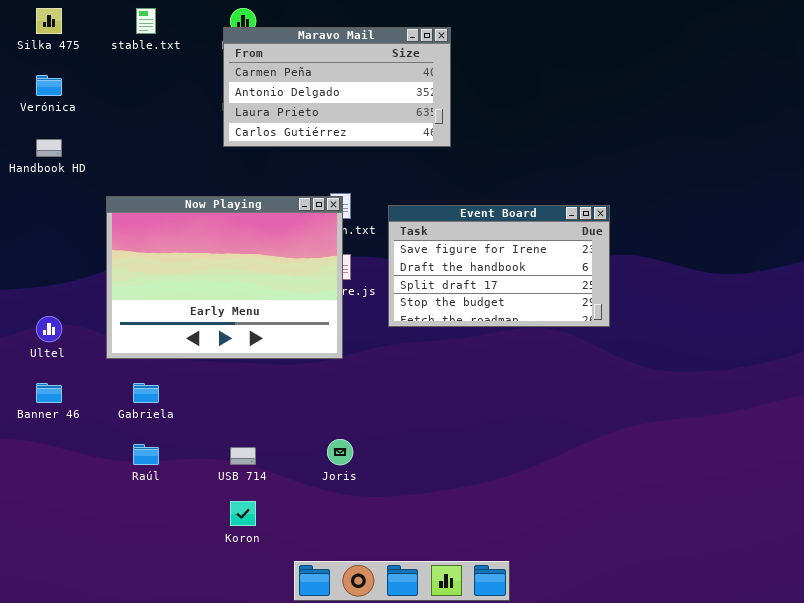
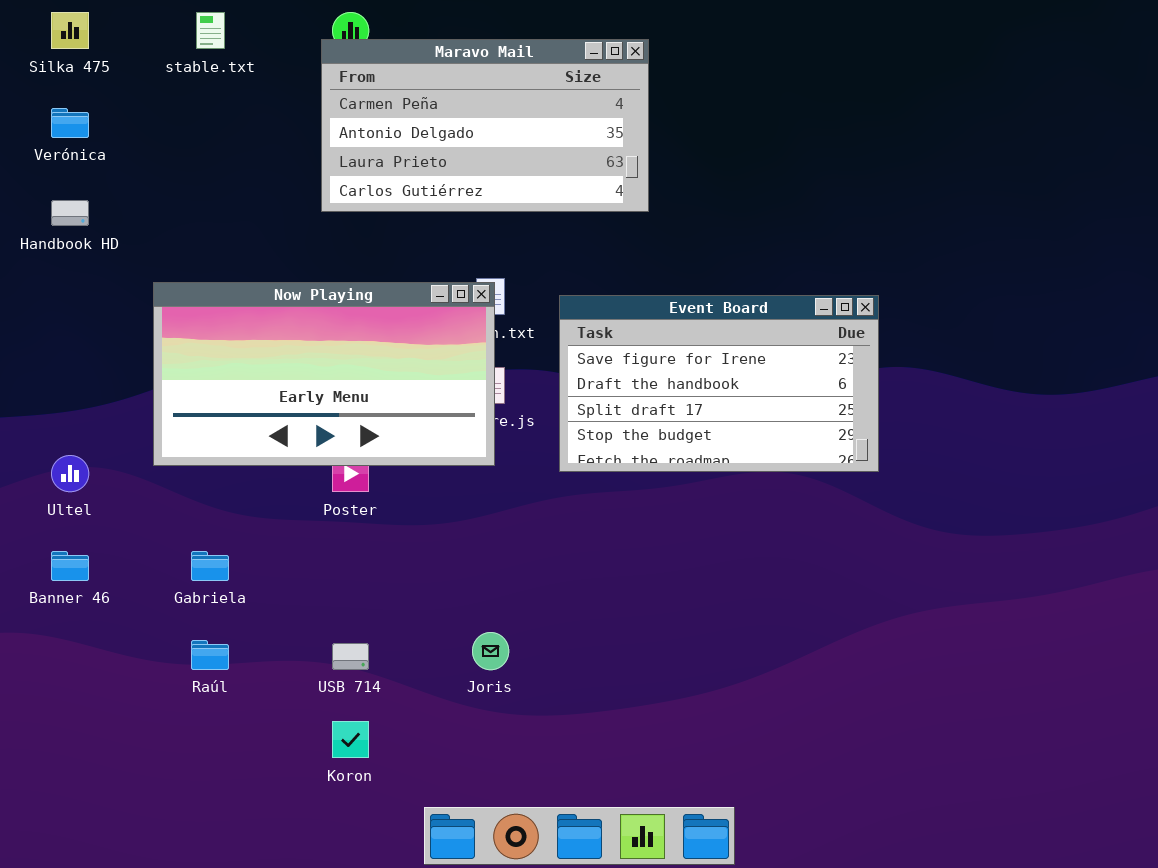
Now Playing: [106,196,343,359] -> [153,282,495,466], resized

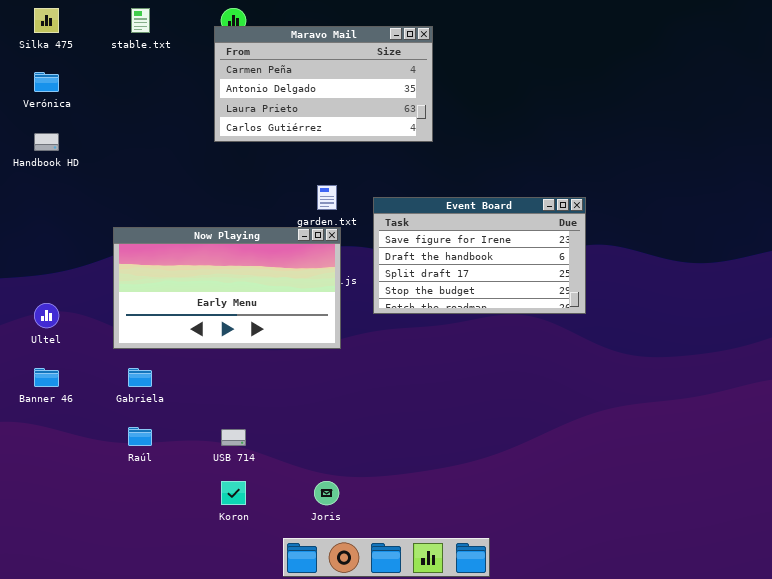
Now Playing: [153,282,495,466] -> [113,227,341,349], moved
Joris: [472,632,509,670] -> [314,481,339,505], moved

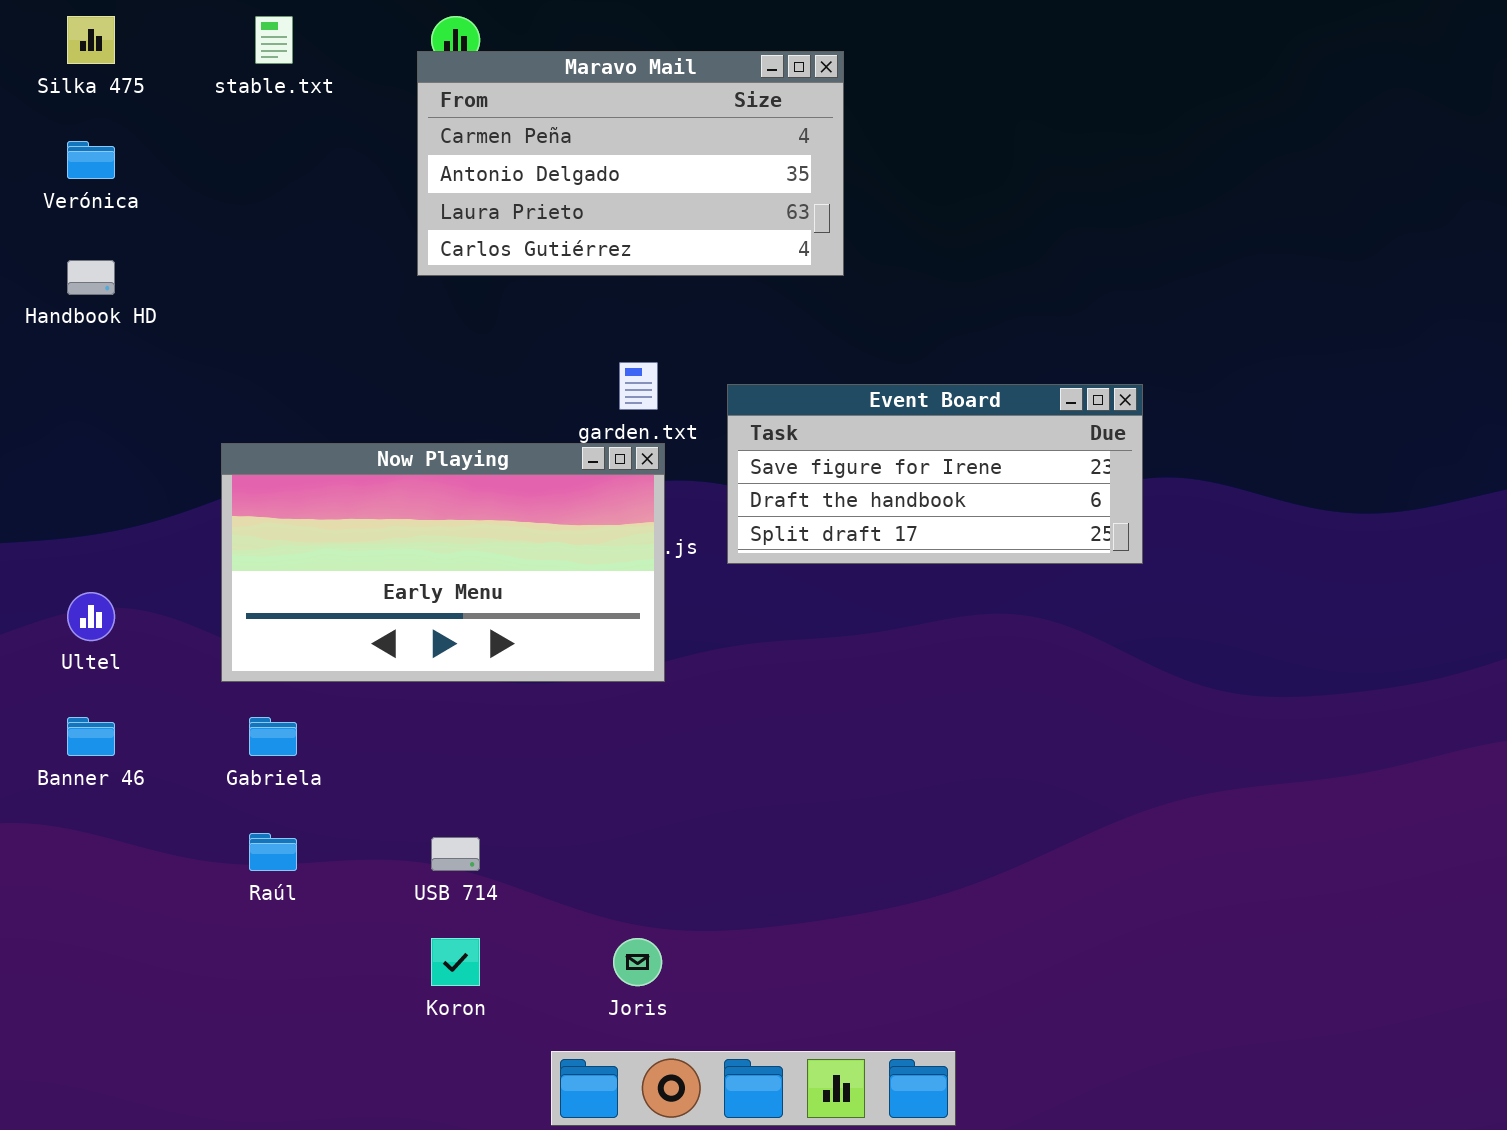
Event Board: [373,197,586,314] -> [727,384,1143,564], resized

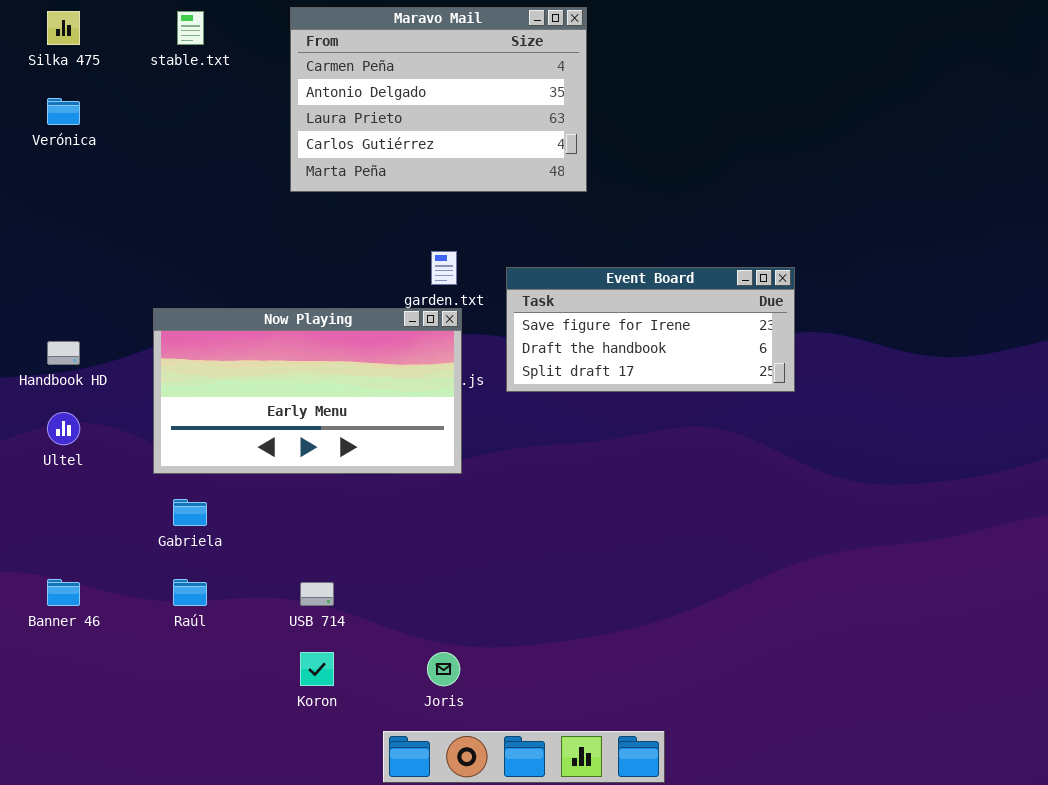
Maravo Mail: [417,51,844,276] -> [290,7,587,192], resized
Handbook HD: [67,260,115,295] -> [47,341,80,365], moved
Banner 46: [67,717,115,756] -> [47,579,80,606], moved

